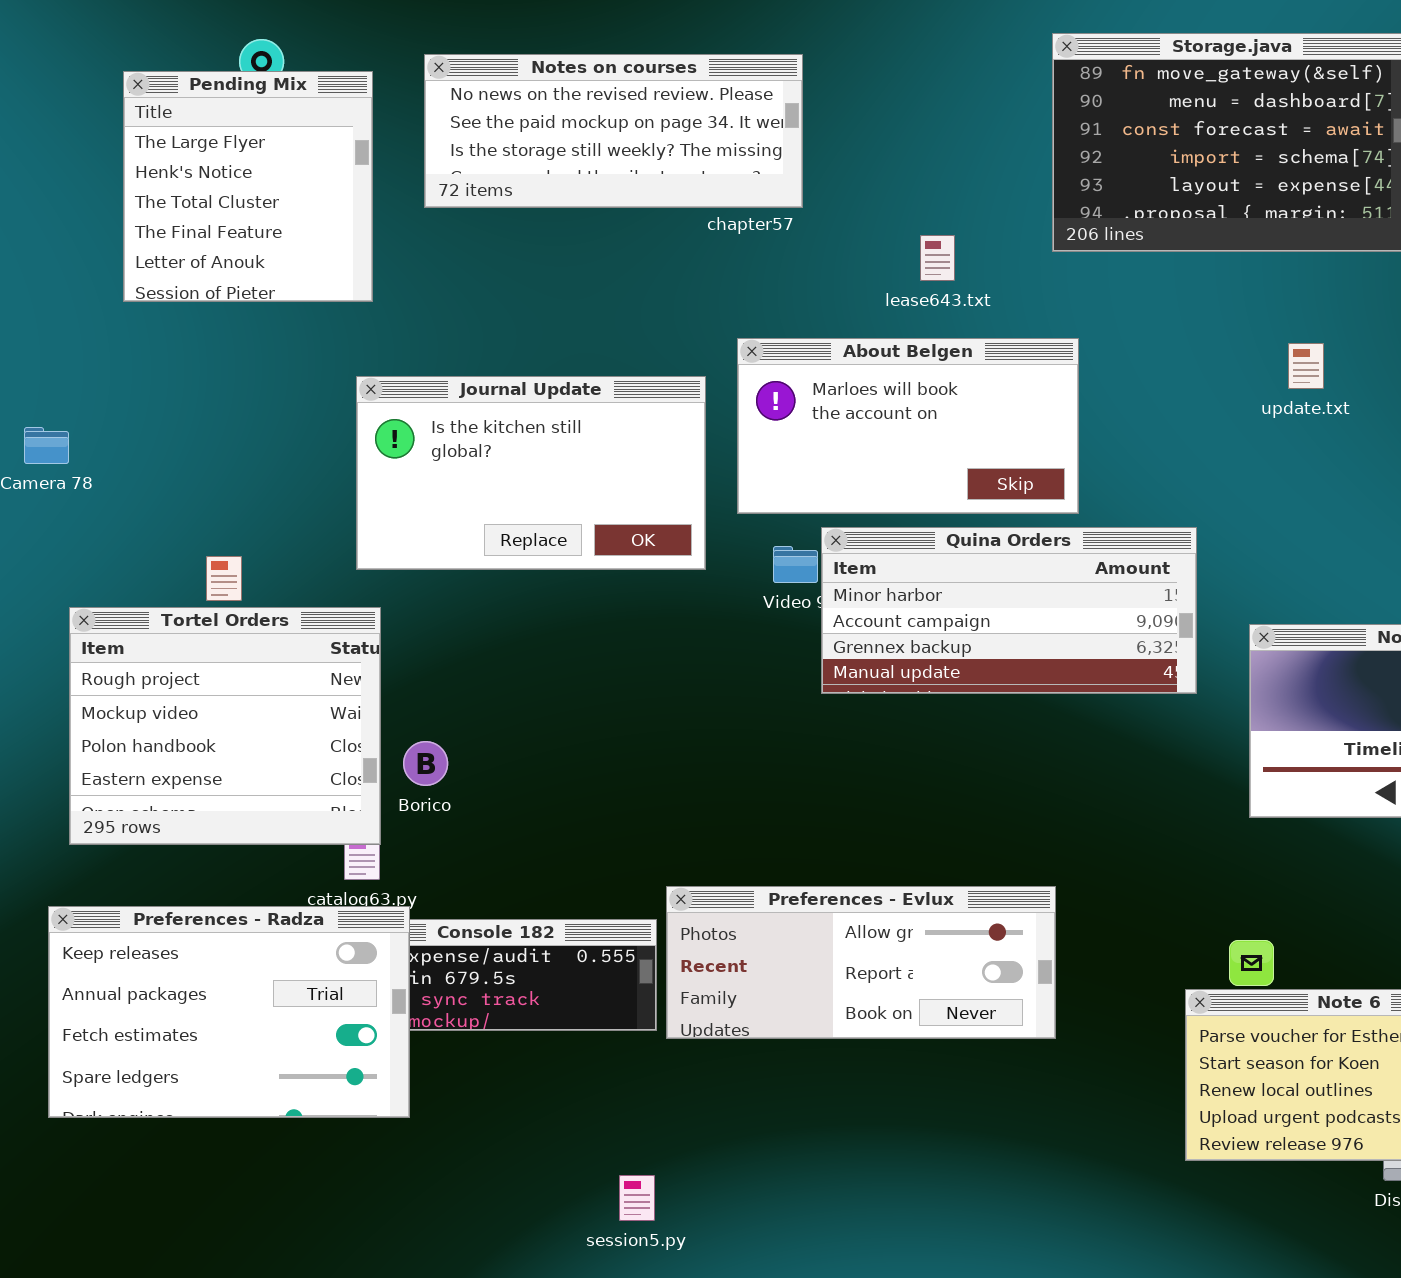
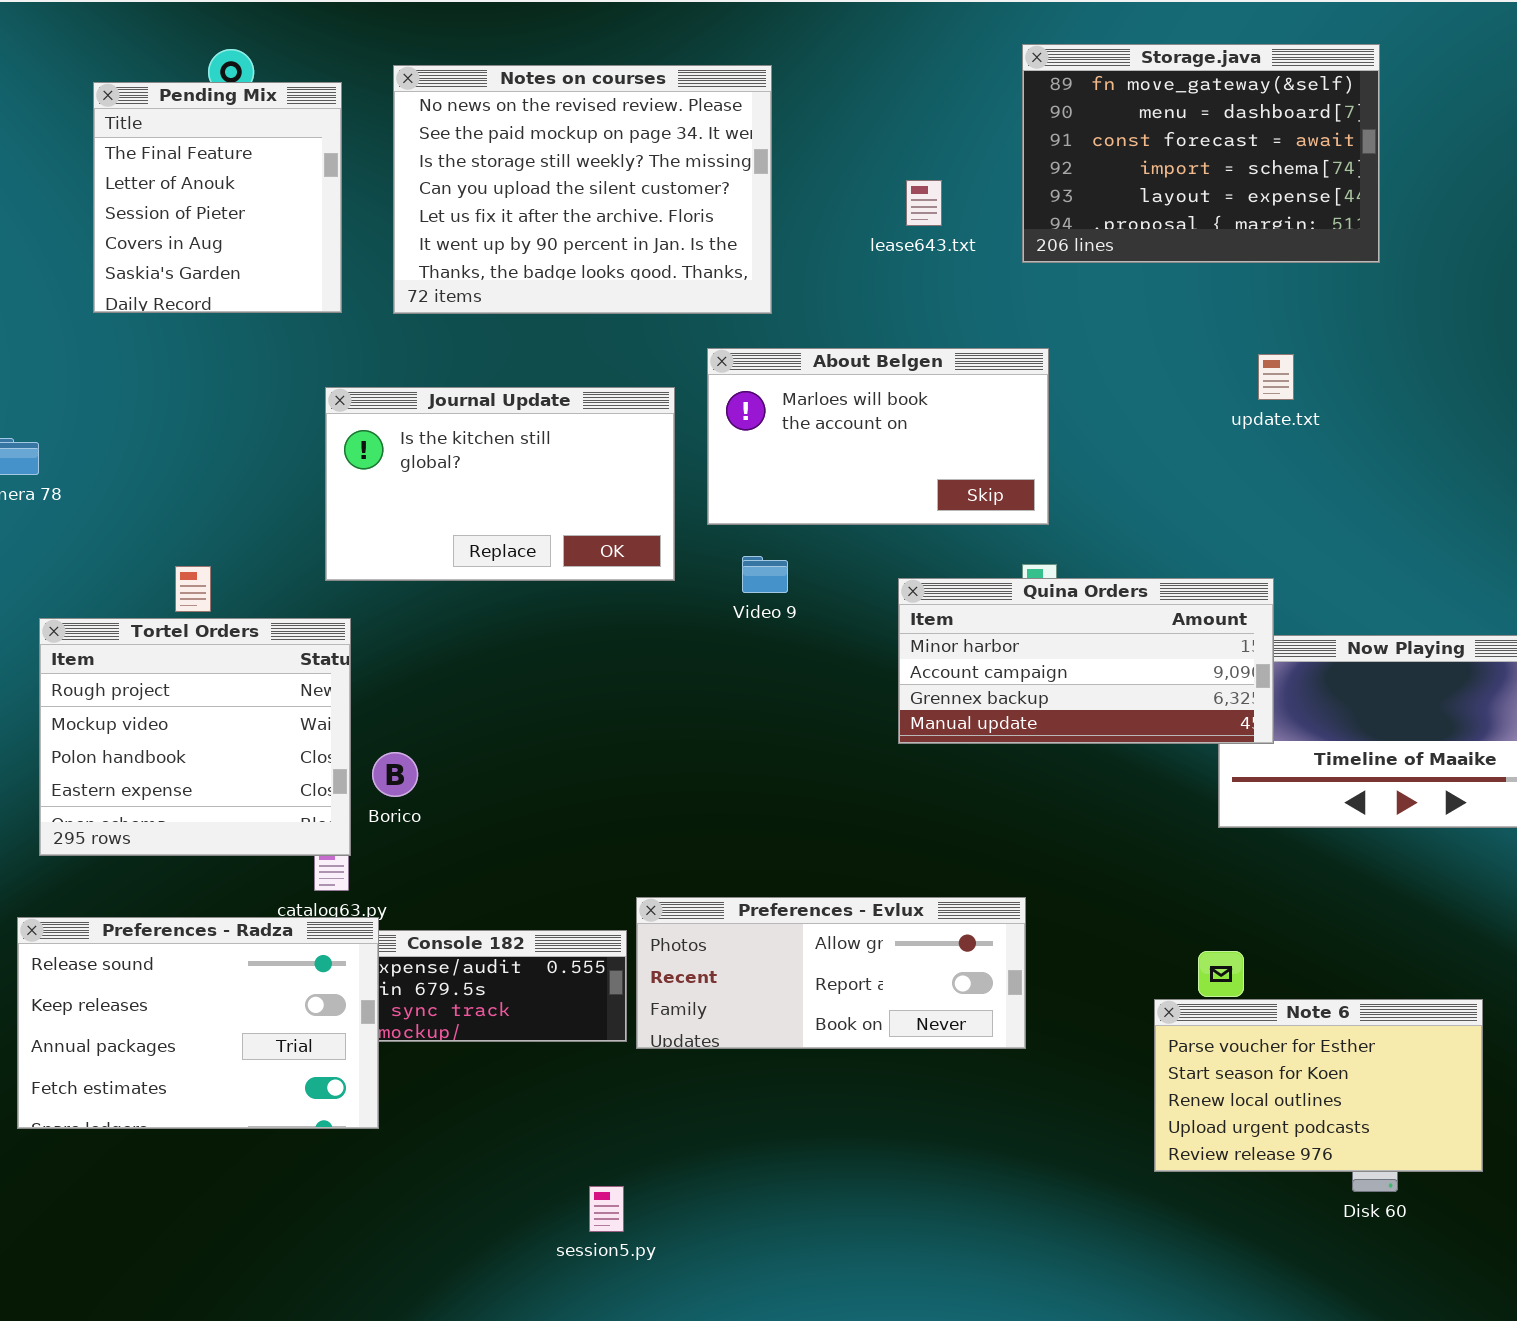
Notes on courses: [424,54,803,208] -> [393,65,772,314], resized
Pending Mix: [123,71,373,302] -> [93,82,342,313], scrolled down 3 rows
lease643.txt: [920,235,955,281] -> [906,180,942,226], moved
Quina Orders: [821,527,1197,694] -> [898,578,1274,744], moved
Preferences - Radza: [48,906,410,1118] -> [17,917,379,1129], scrolled up 1 row

